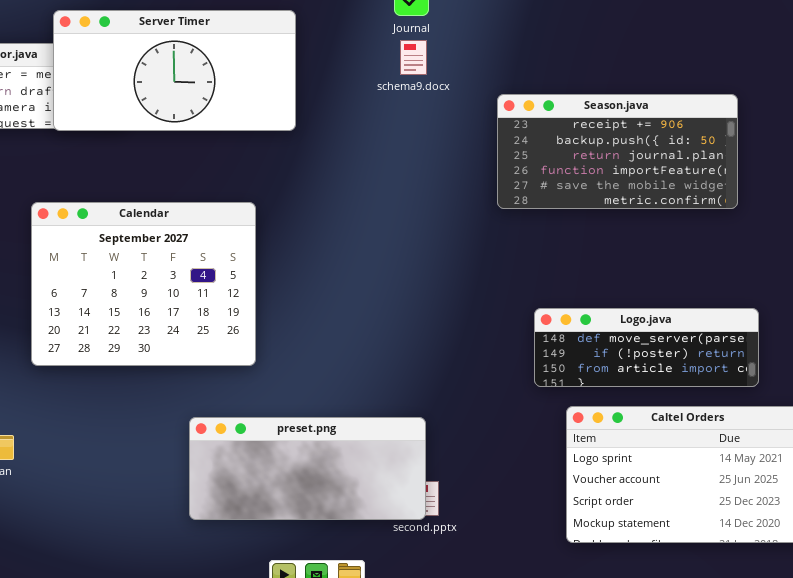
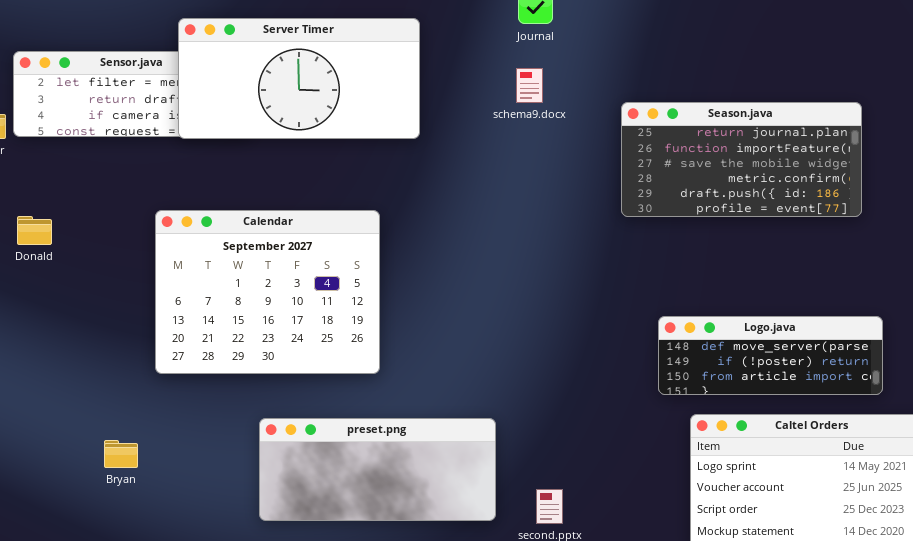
schema9.docx: [400,40,427,75] -> [516,68,543,103], moved
Season.java: [497,94,738,209] -> [621,102,862,217], scrolled down 2 rows
preset.png: [189,417,426,520] -> [259,418,496,521], moved

